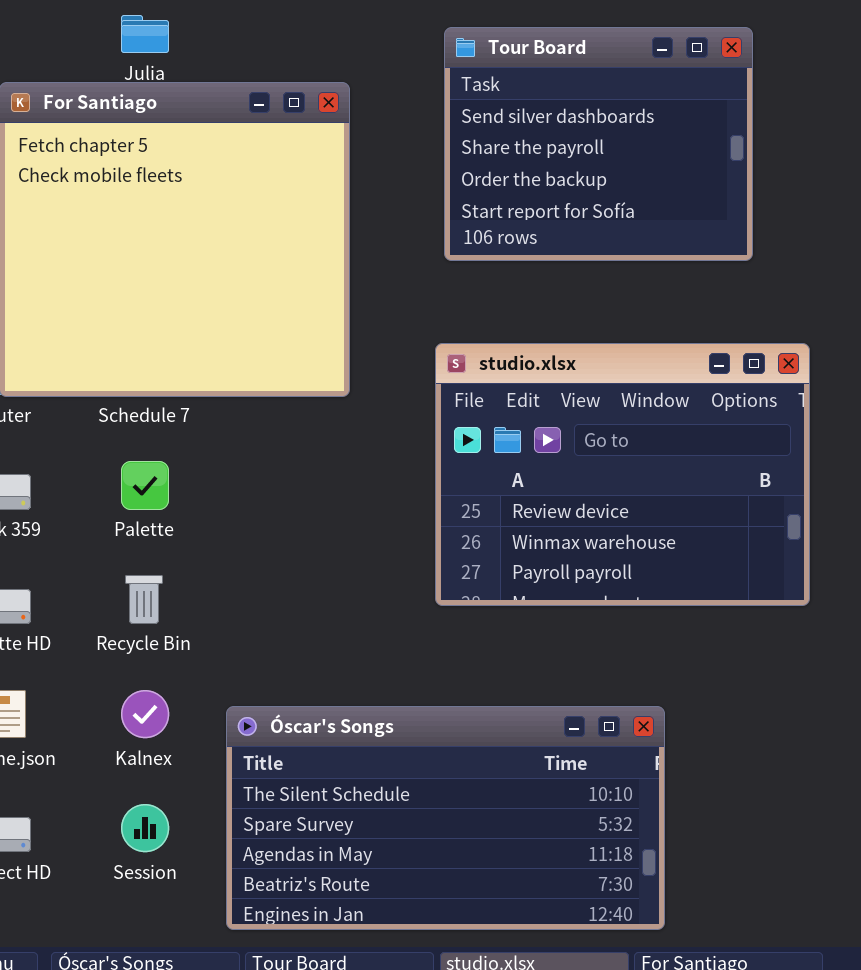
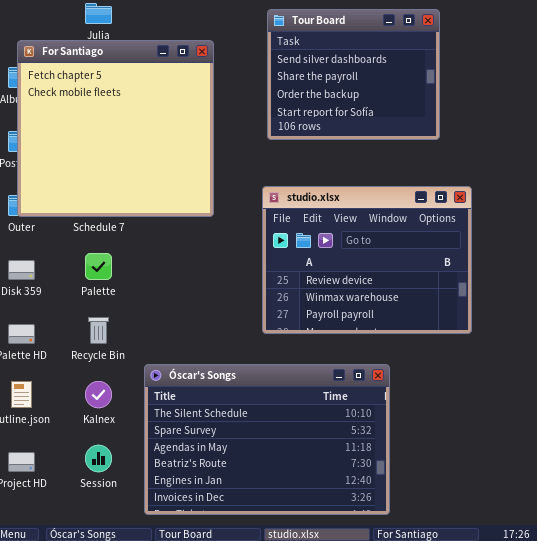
Óscar's Songs: [226,706,665,930] -> [144,364,390,515], resized

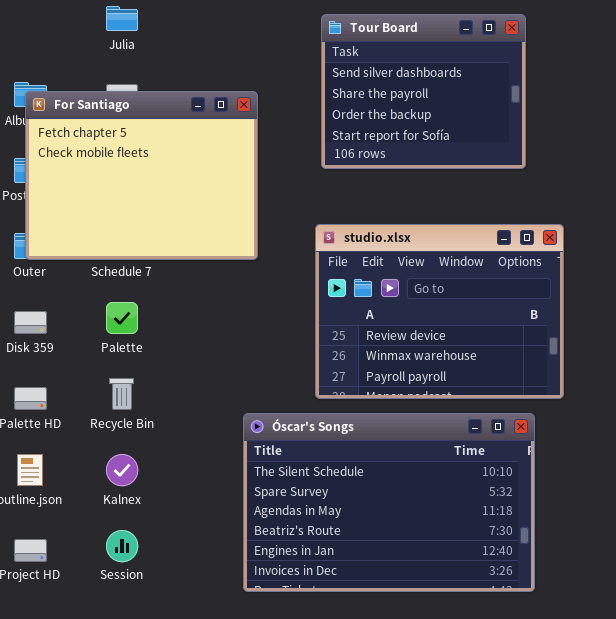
For Santiago: [17,40,214,217] -> [25,91,258,260], resized
Óscar's Songs: [144,364,390,515] -> [243,413,535,592], moved

